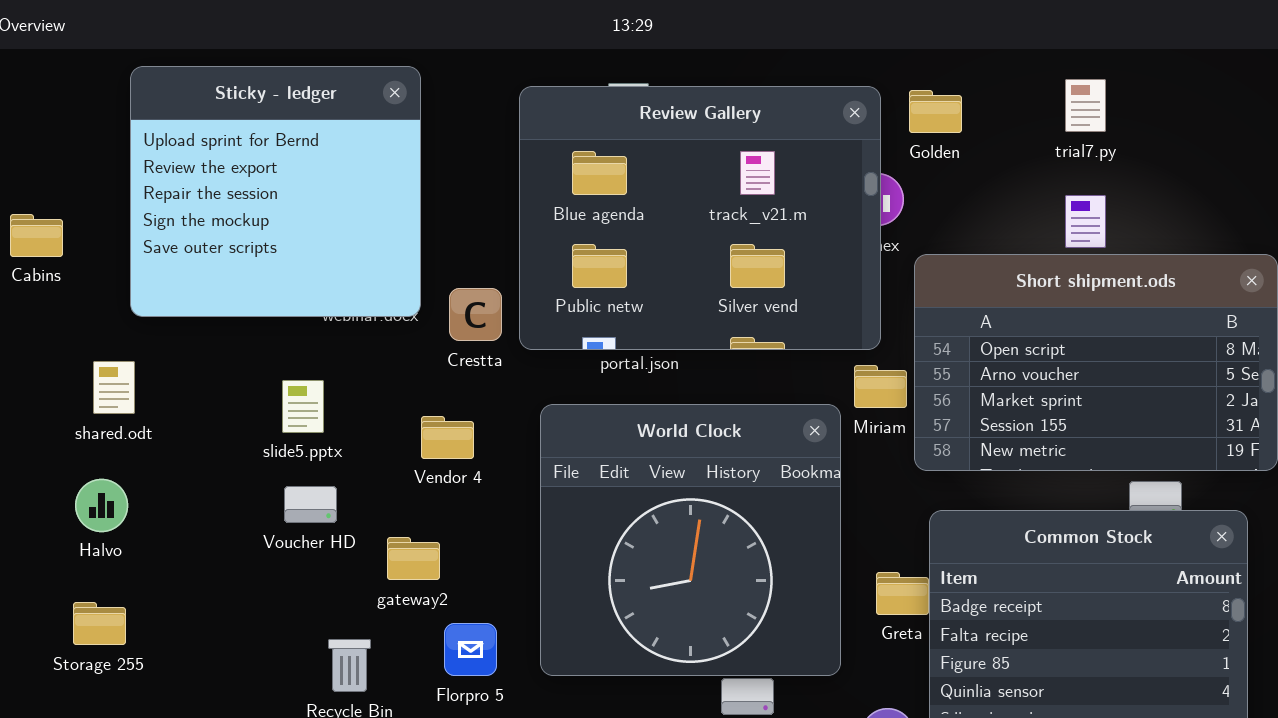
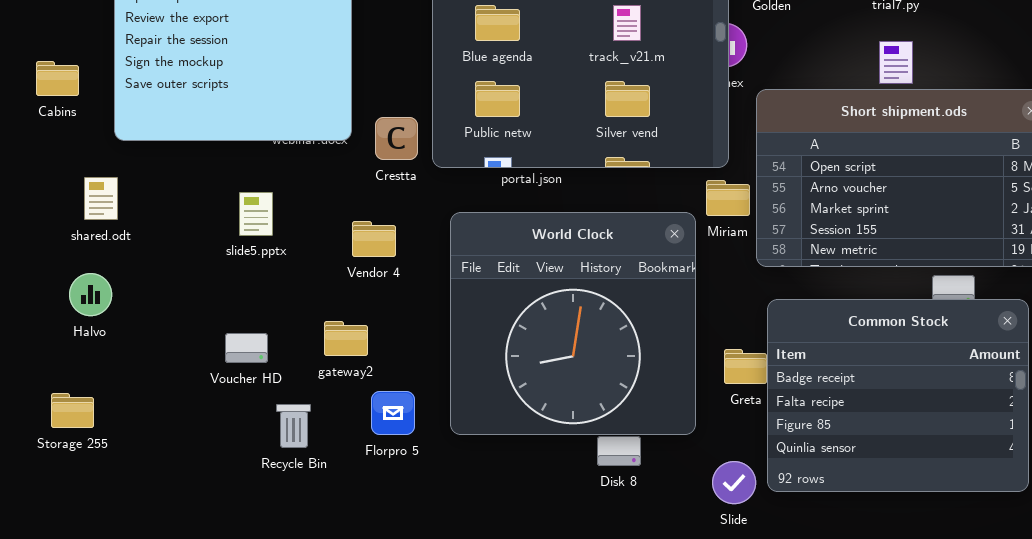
Cabins: [10,214,63,257] -> [36,61,79,96], moved
Voucher HD: [284,486,337,523] -> [225,333,268,363], moved
Storage 255: [73,602,126,645] -> [51,393,94,428], moved

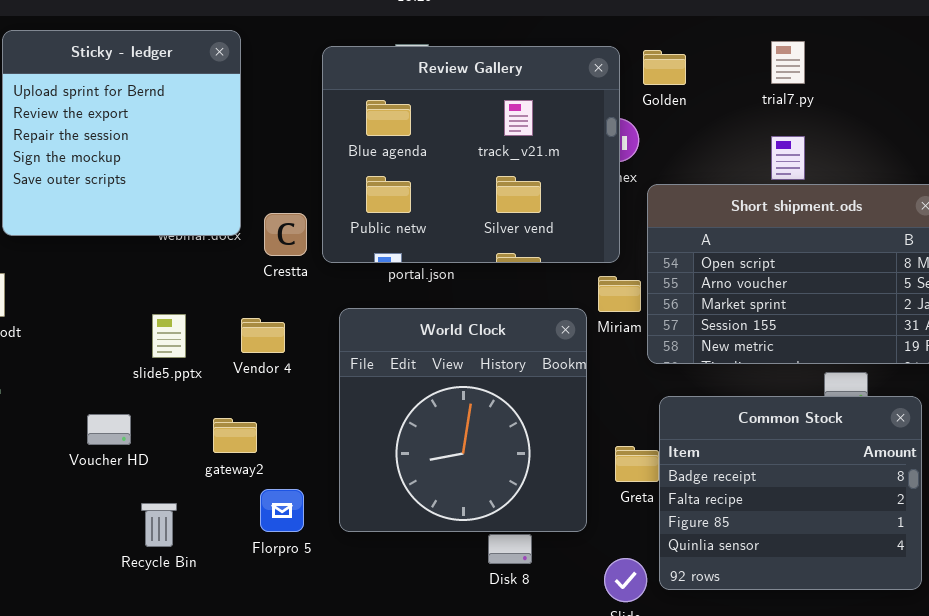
slide5.pptx: [239,192,273,236] -> [152,314,186,358], moved
Voucher HD: [225,333,268,363] -> [87,414,131,445], moved
Recycle Bin: [276,404,311,448] -> [141,503,177,547], moved

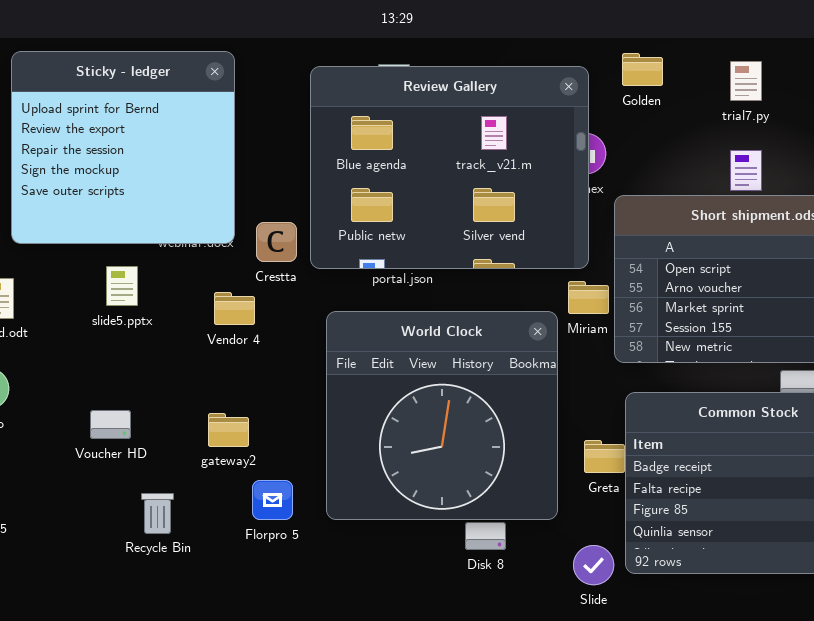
Golden: [643,50,686,85] -> [622,53,663,86], moved
slide5.pptx: [152,314,186,358] -> [106,266,138,306], moved
Vendor 4: [241,318,285,353] -> [214,292,255,325], moved

